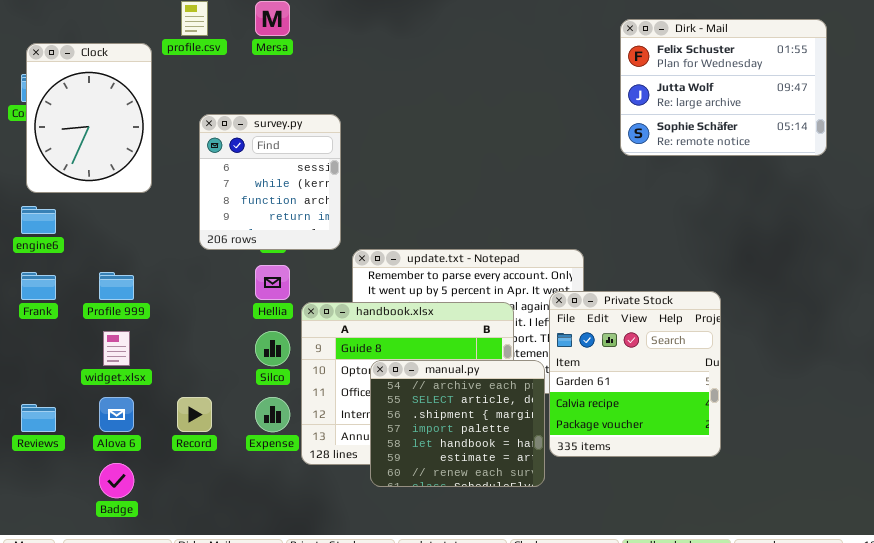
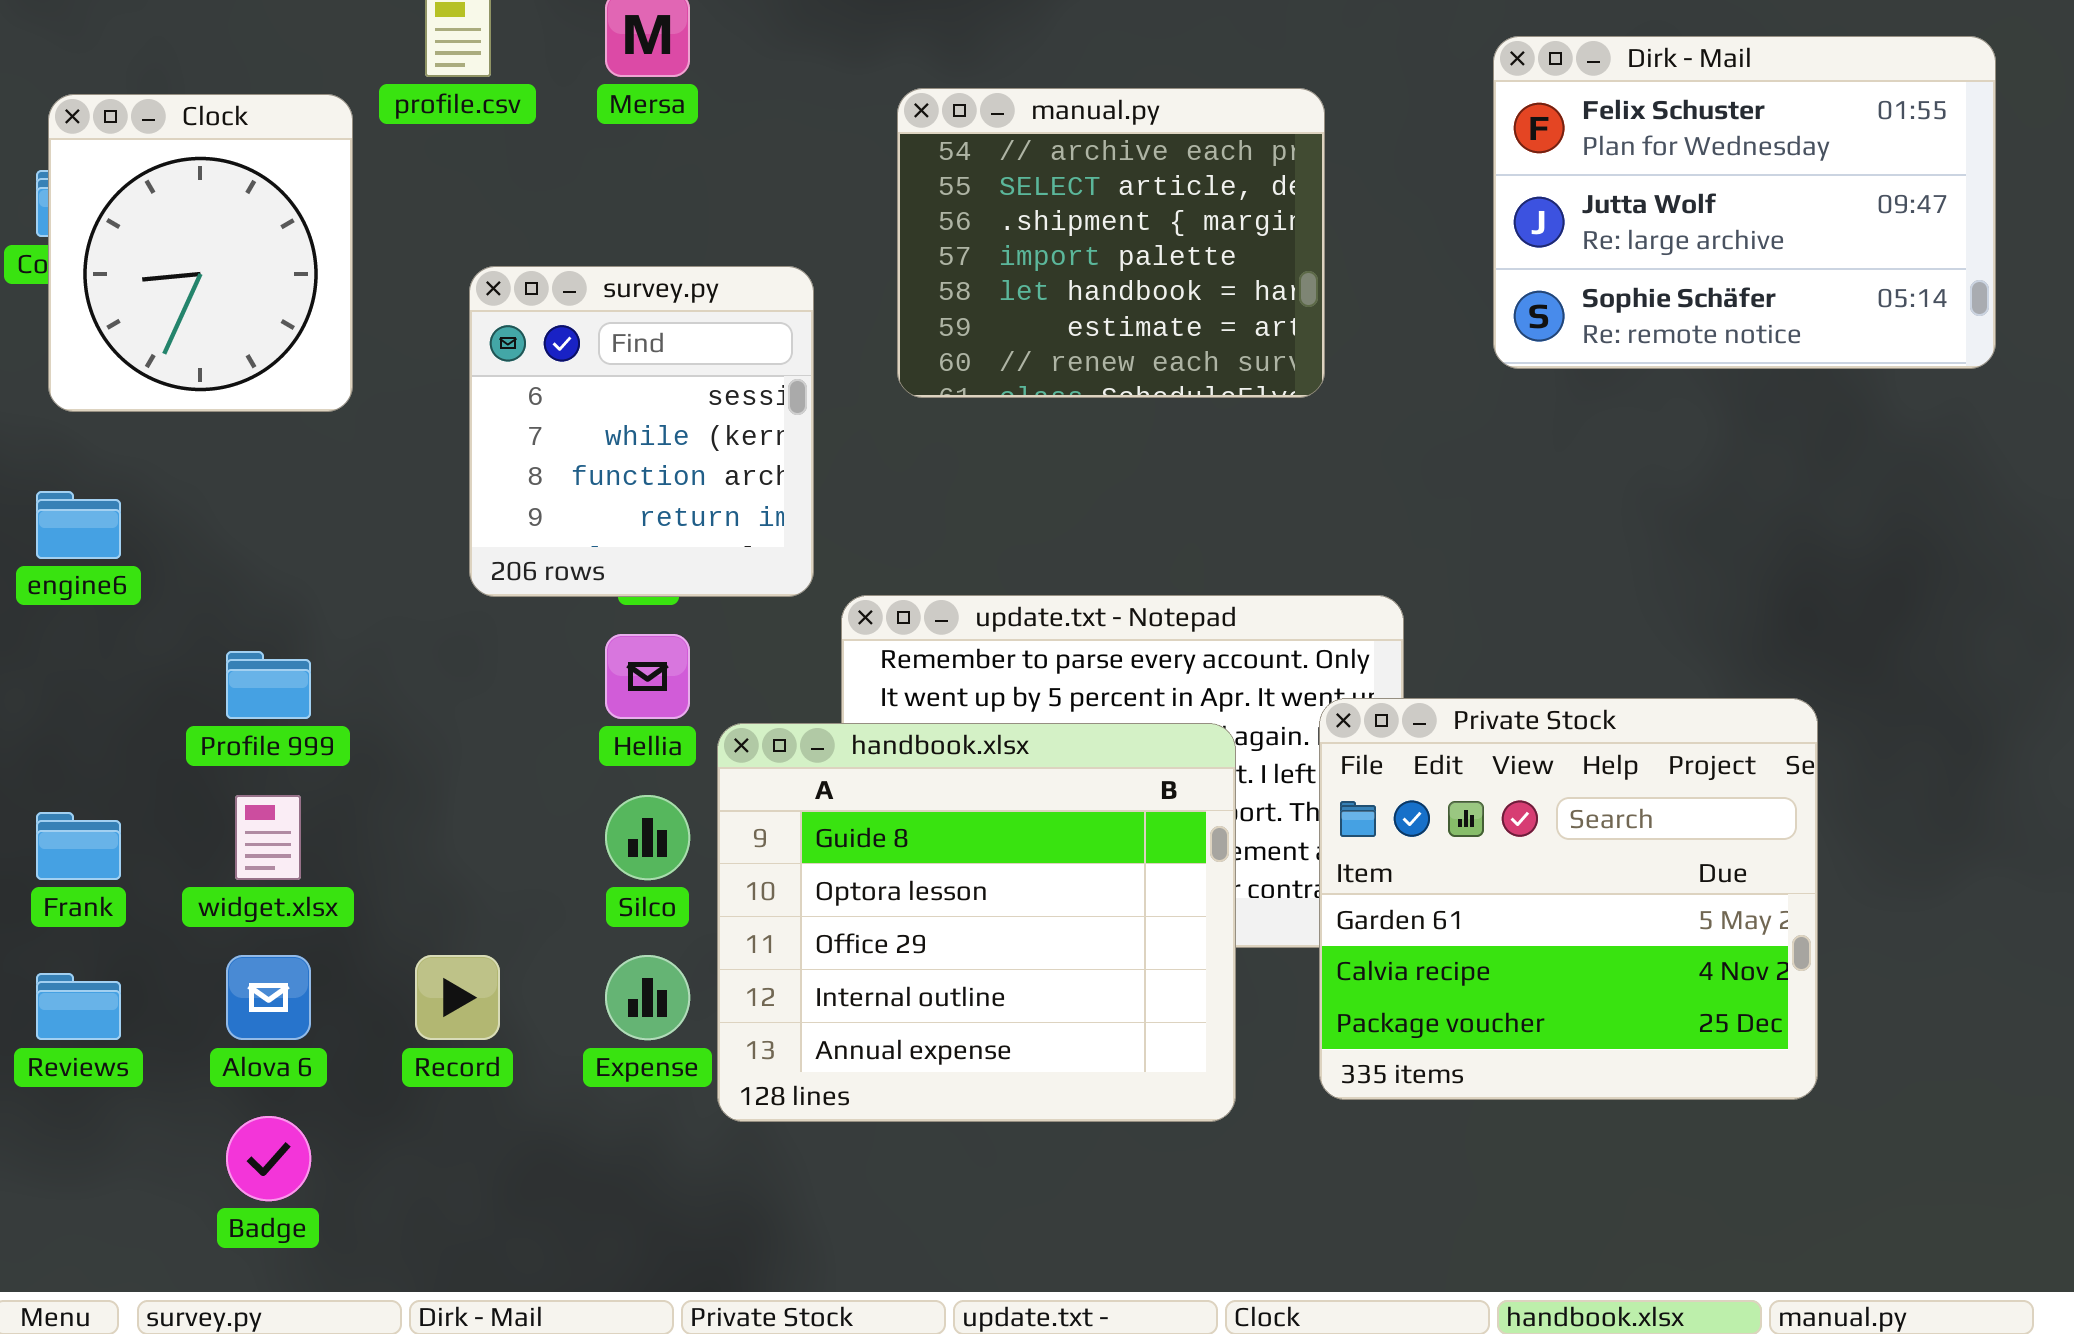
Clock: [26,43,152,193] -> [48,94,353,412], resized
Frank: [21,272,56,300] -> [36,812,121,880], moved
Private Stock: [549,291,721,457] -> [1319,698,1818,1100], resized
manual.py: [370,360,545,487] -> [897,88,1325,398], moved

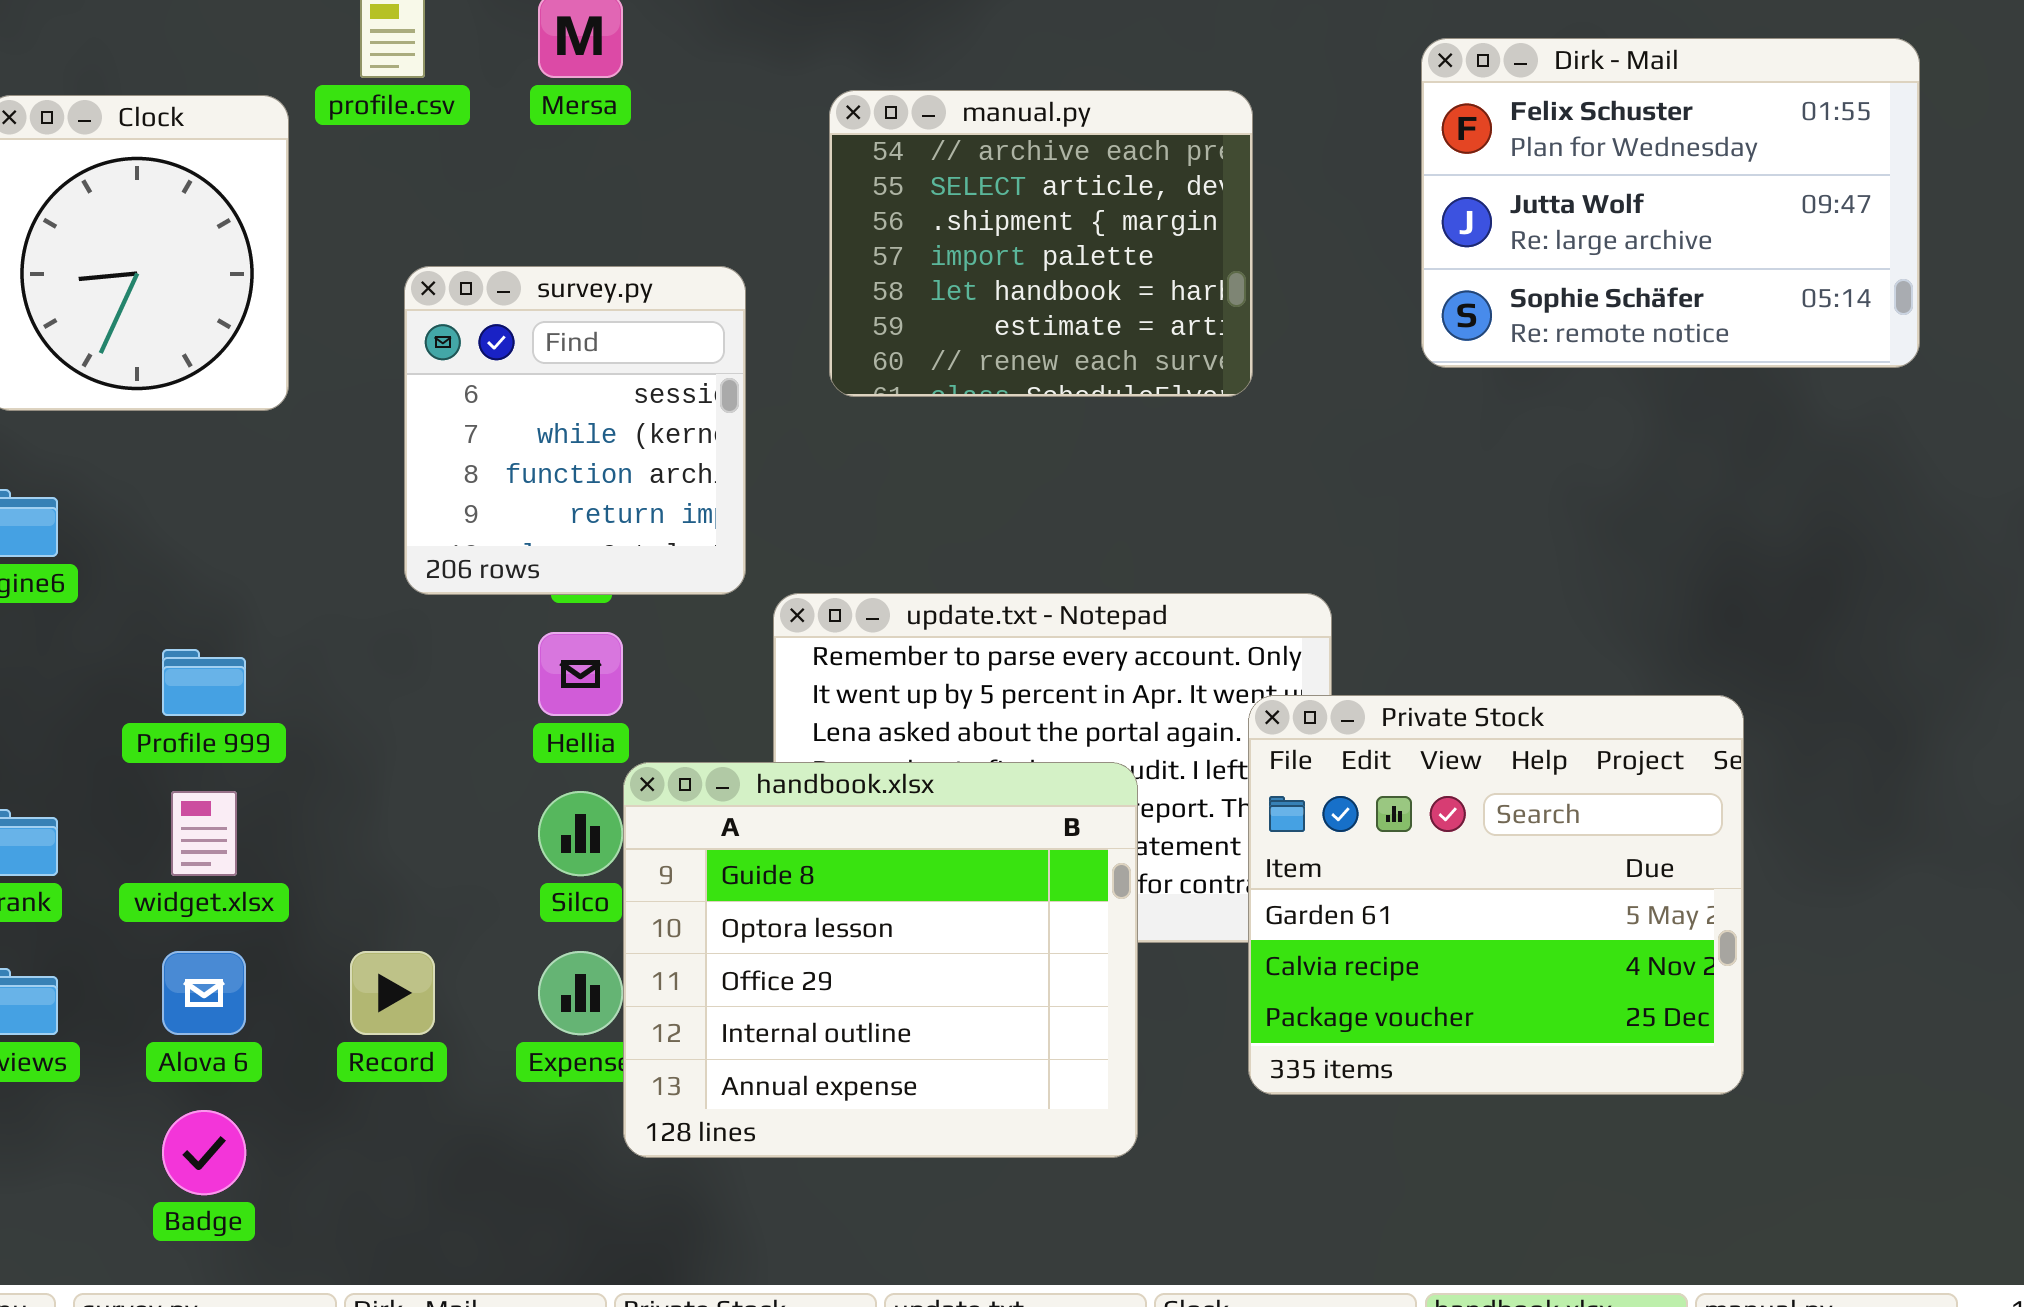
handbook.xlsx: [717,723,1236,1122] -> [623,762,1138,1158], moved

